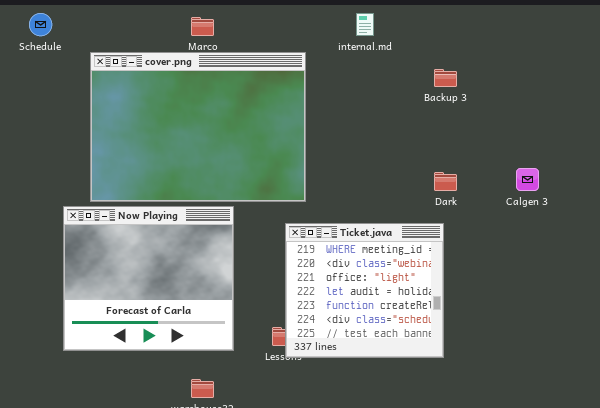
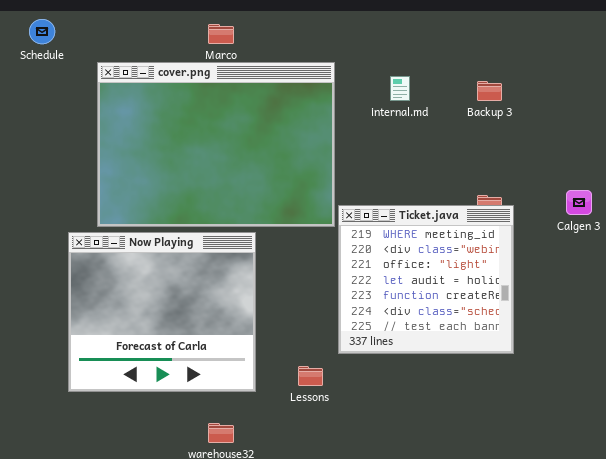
internal.md: [356,13,374,36] -> [390,76,410,101], moved
Ticket.java: [285,223,444,358] -> [338,205,514,354], moved

